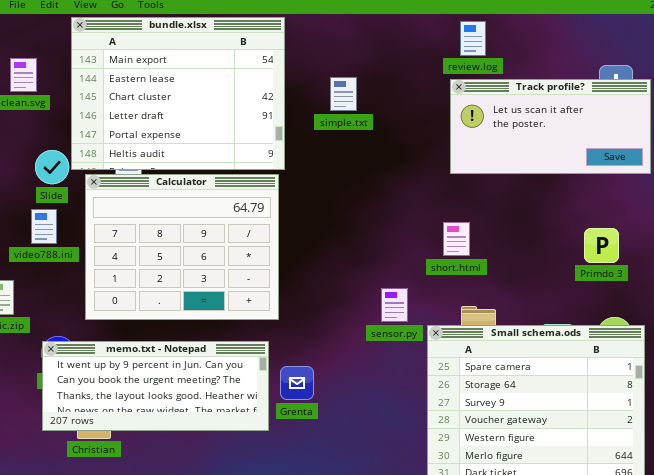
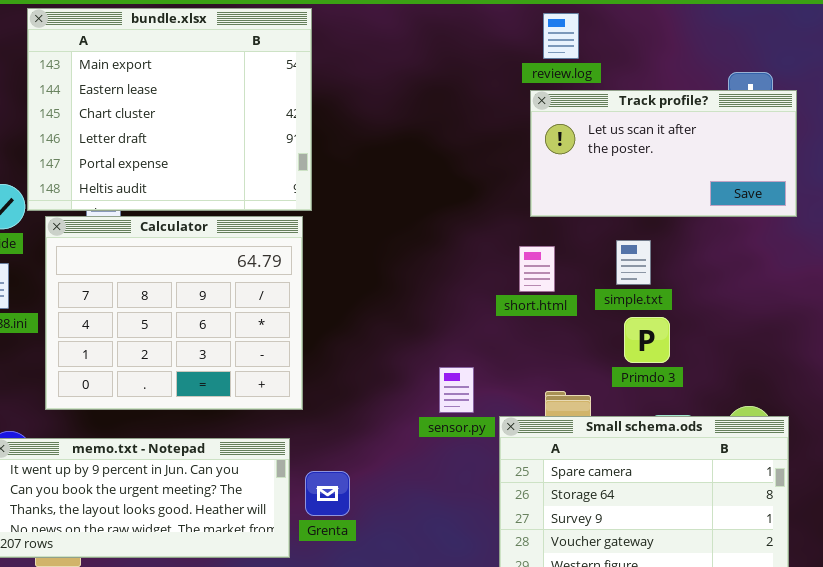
simple.txt: [330,77,357,111] -> [616,240,651,285], moved
short.html: [443,222,470,256] -> [519,246,555,292], moved
Primdo 3: [584,228,619,263] -> [624,317,670,363], moved

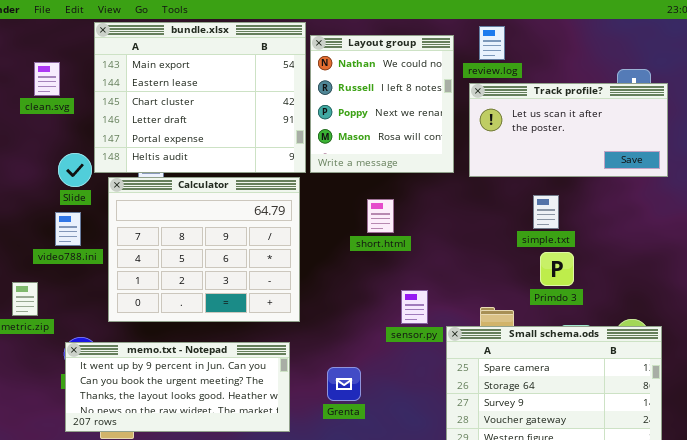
Layout group: none -> [310,35,454,173], opened
short.html: [519,246,555,292] -> [367,199,394,233], moved
Grenta: [305,471,350,516] -> [327,367,361,401], moved

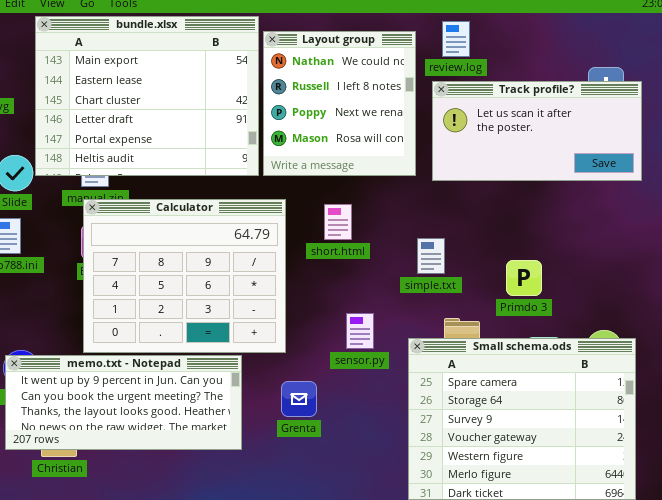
Calculator: [108,177,300,322] -> [83,199,286,353], moved
simple.txt: [533,195,559,229] -> [417,238,445,274], moved
sensor.py: [401,290,428,324] -> [346,313,374,349], moved

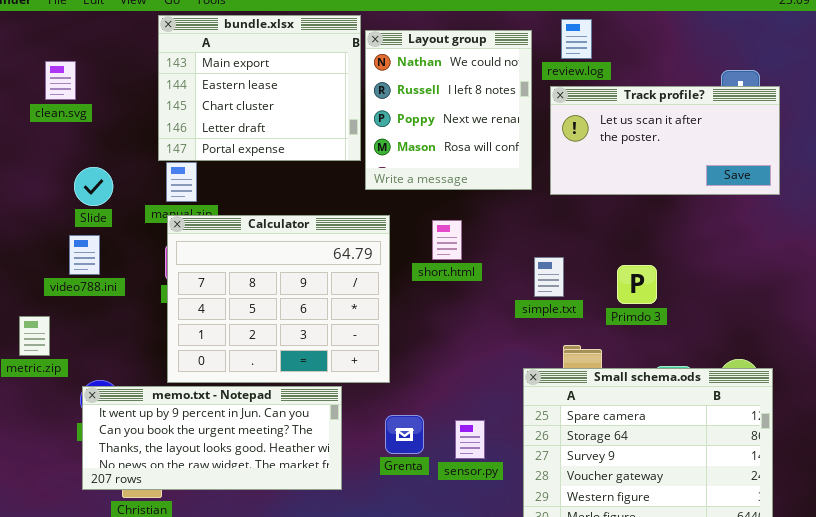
bundle.xlsx: [35,16,259,176] -> [158,15,361,161], resized
Primdo 3: [506,260,542,296] -> [617,265,657,304], moved
sensor.py: [346,313,374,349] -> [455,420,485,459], moved

